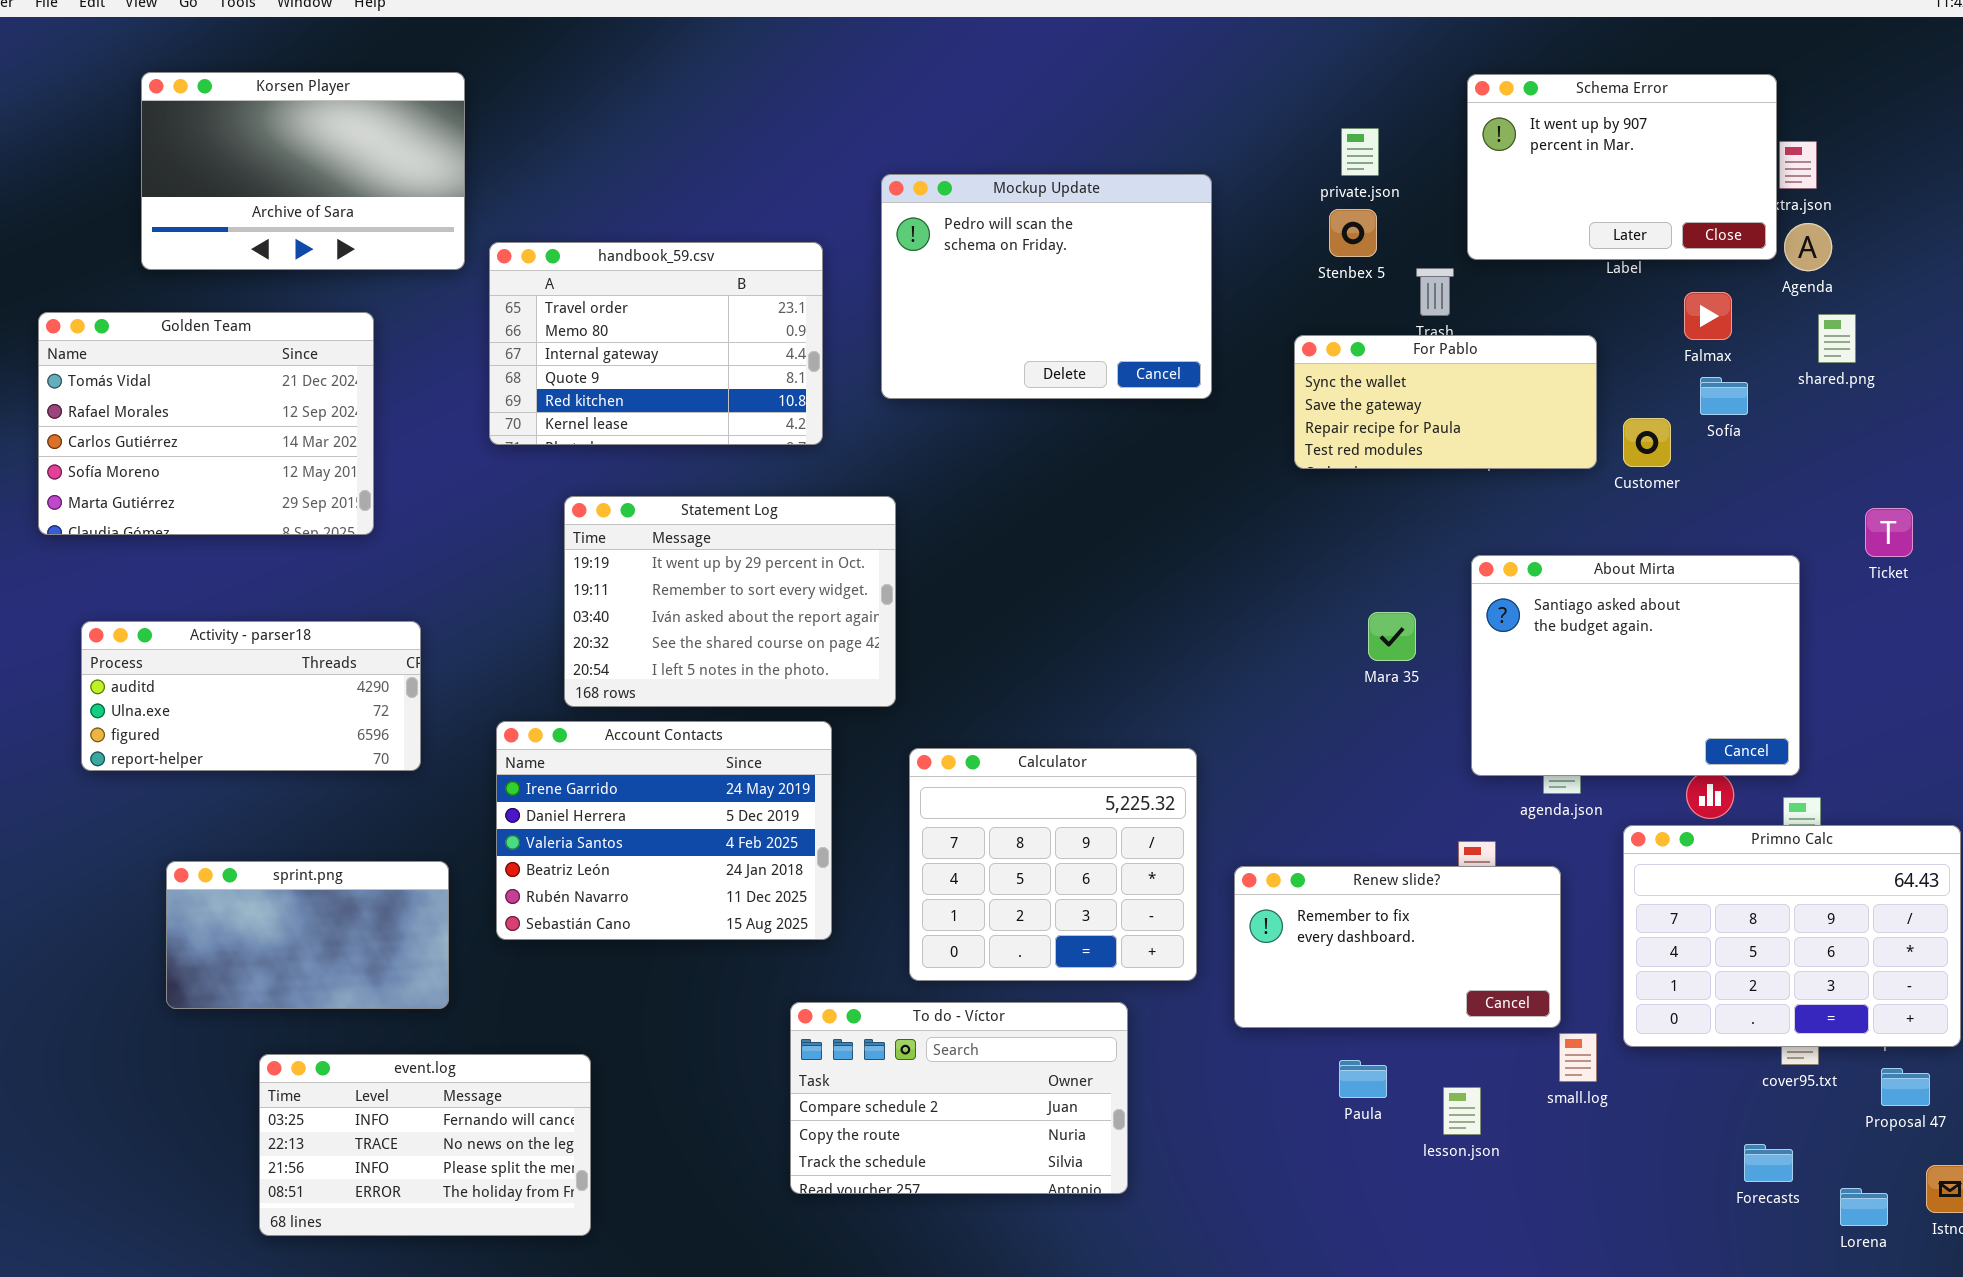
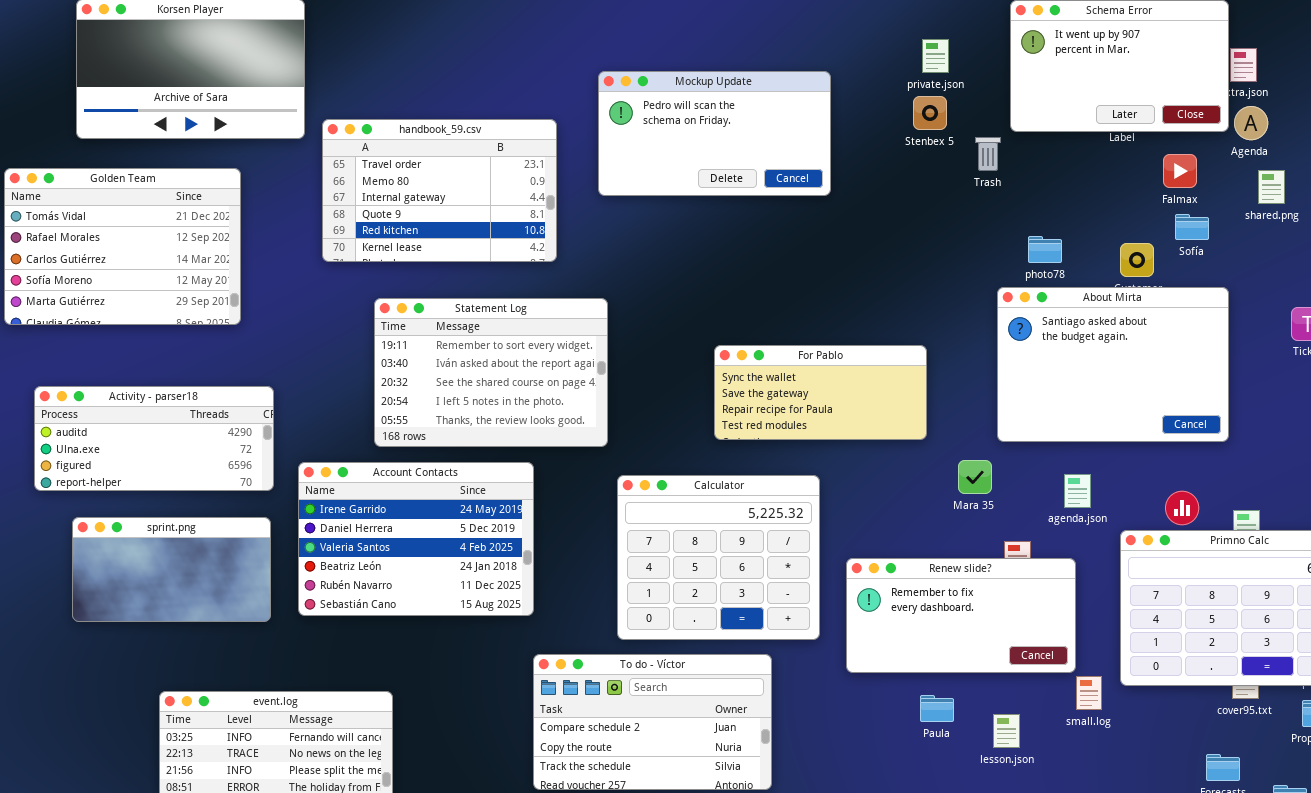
Mockup Update: [881,174,1212,399] -> [598,71,831,196], resized
For Pablo: [1294,335,1597,469] -> [714,345,927,440], moved
Statement Log: [564,496,896,707] -> [374,298,608,447], scrolled down 1 row
About Mirta: [1471,555,1800,776] -> [997,287,1229,442], moved
Mara 35: [1368,612,1416,661] -> [958,460,992,494], moved
Account Contacts: [496,721,832,940] -> [298,462,534,616], moved
sprint.png: [166,861,449,1009] -> [72,517,271,622], moved

